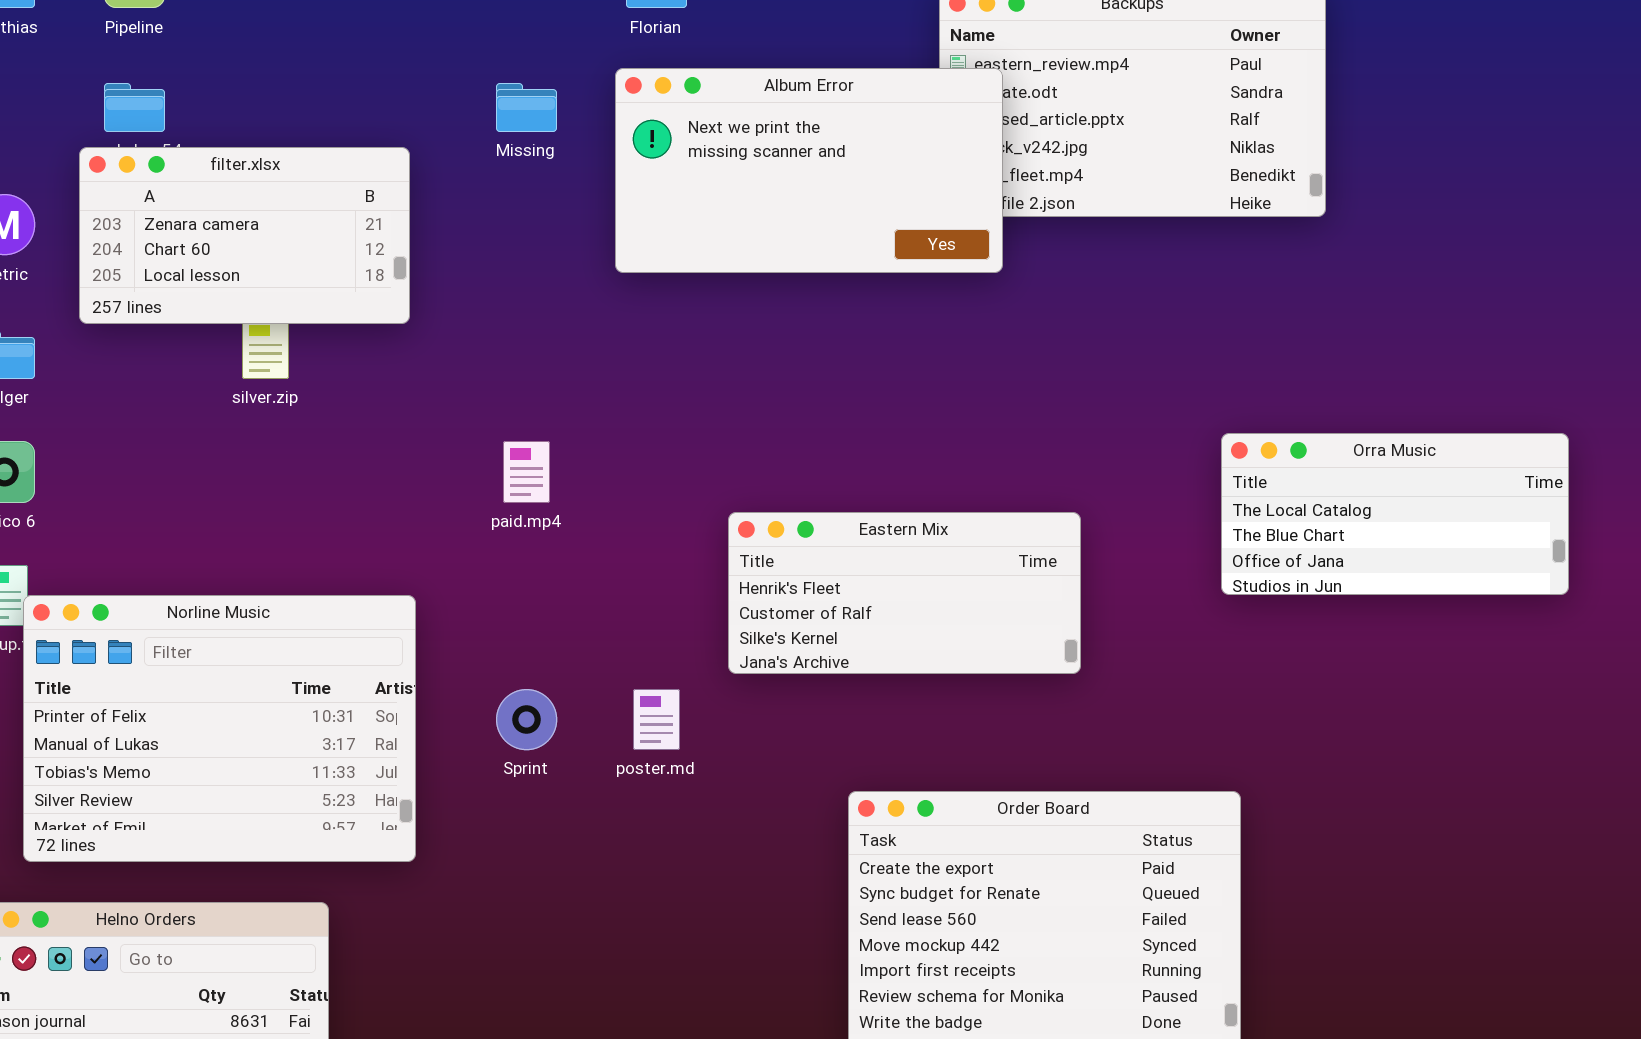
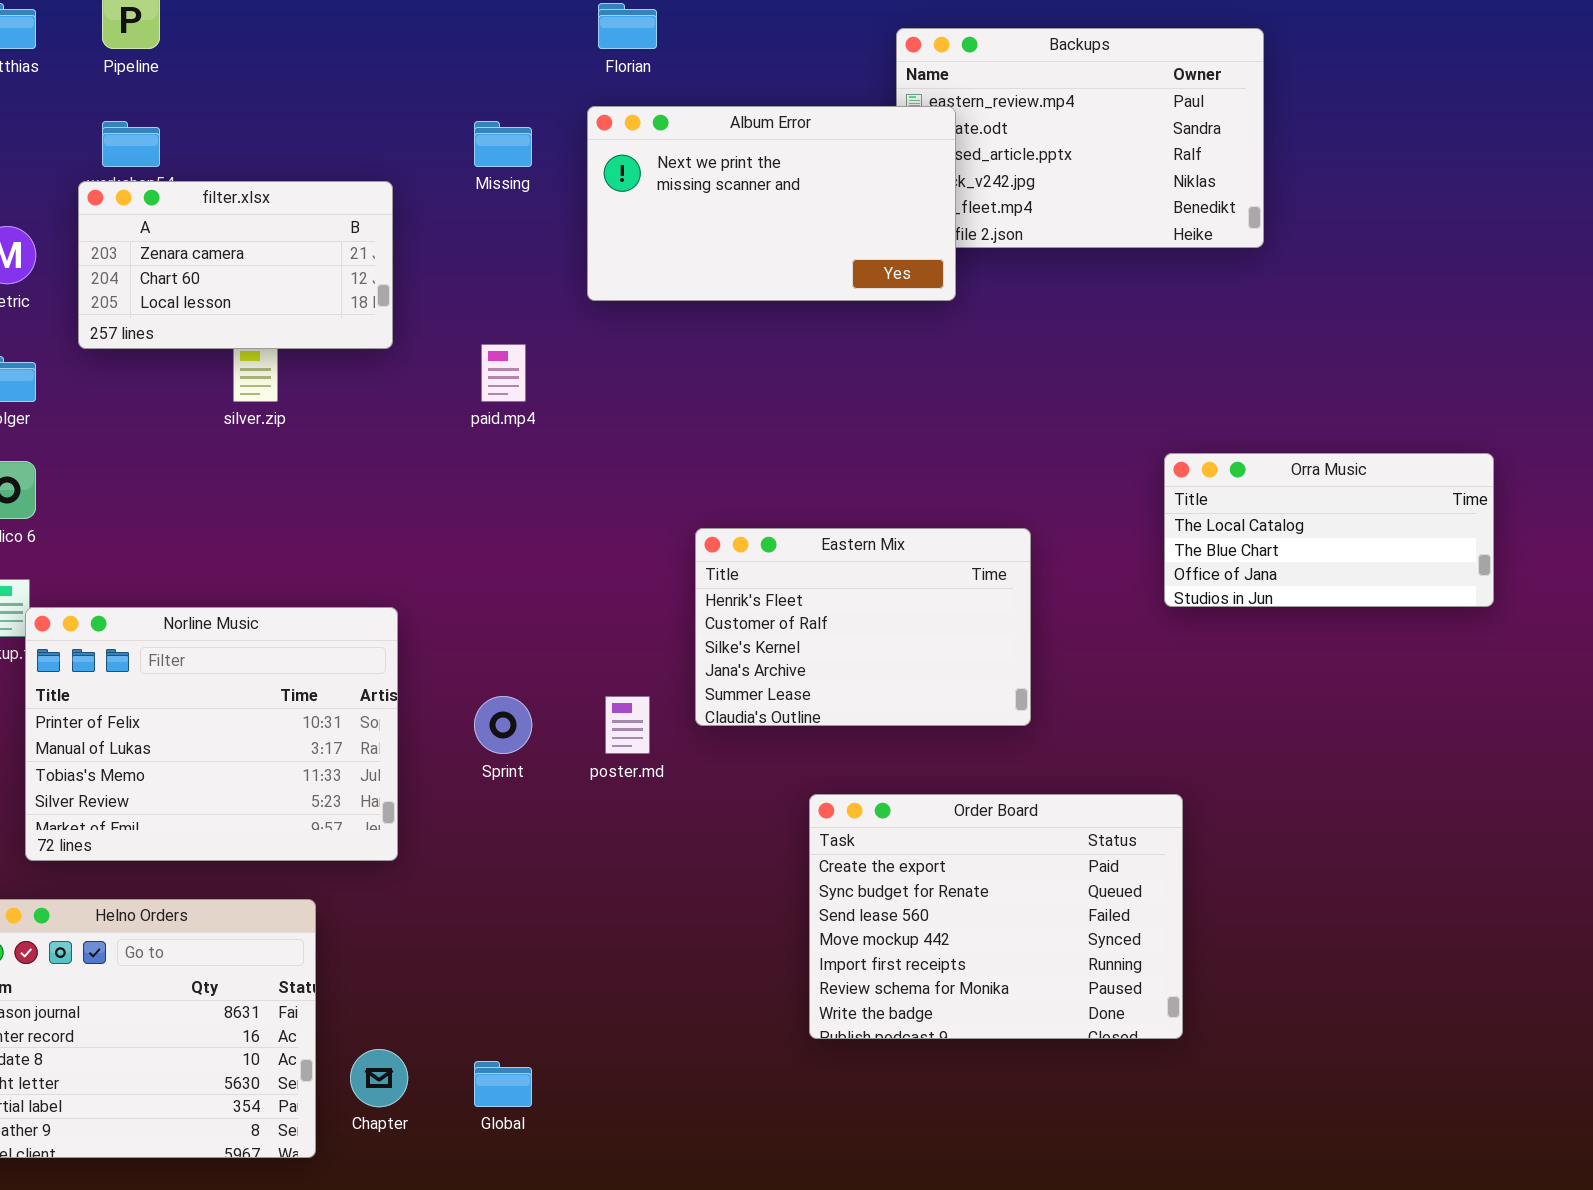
paid.mp4: [503,441,550,503] -> [481,344,526,402], moved
Eastern Mix: [728,512,1081,674] -> [695,528,1031,726], resized

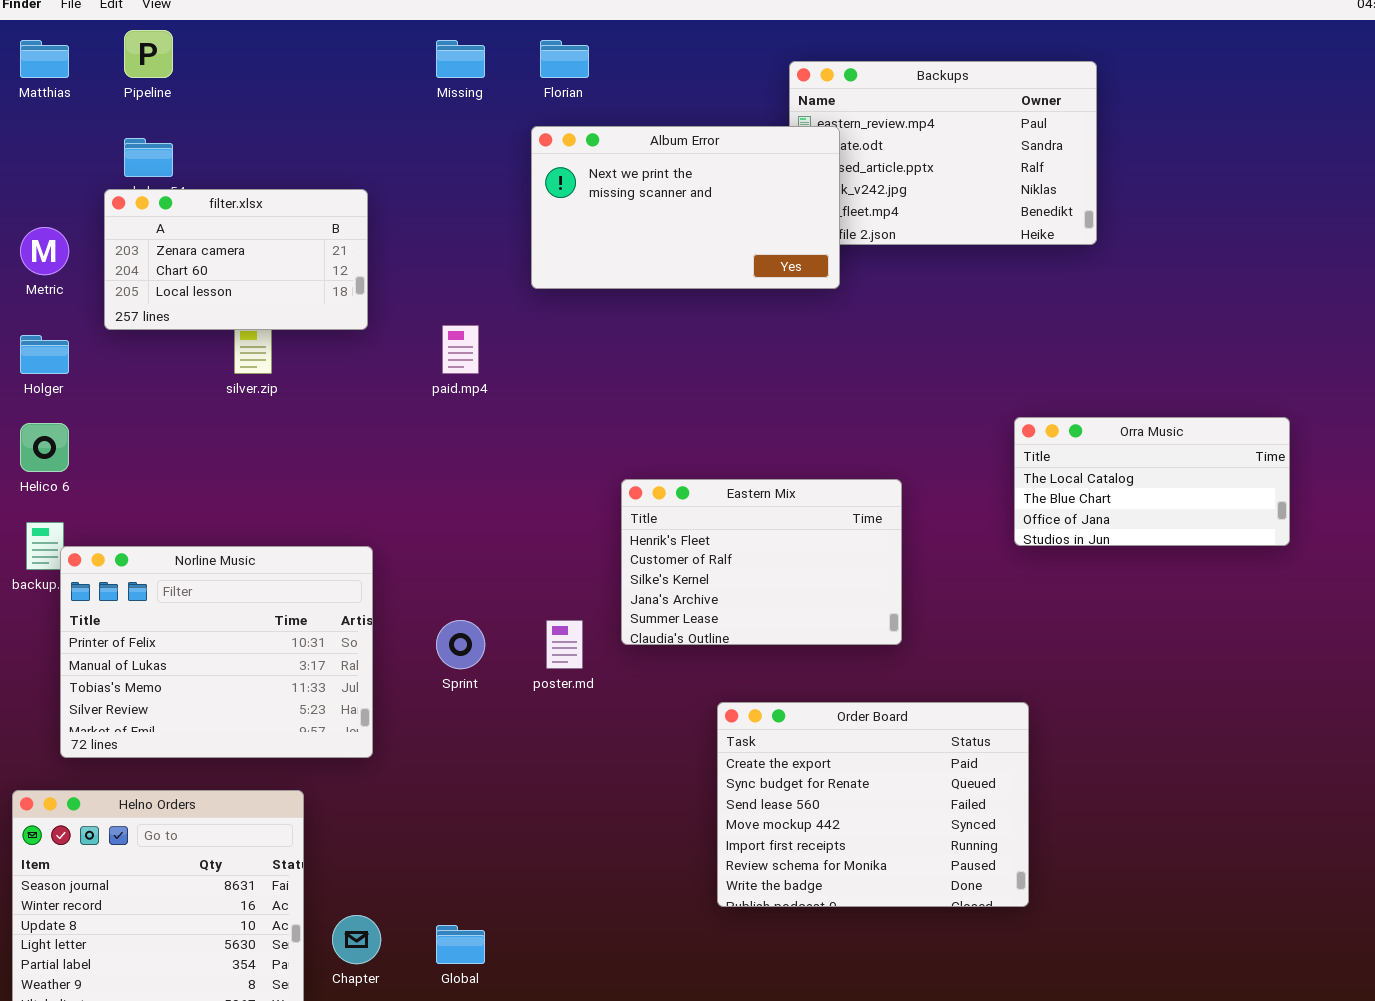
Missing: [474,121,532,167] -> [436,40,485,78], moved

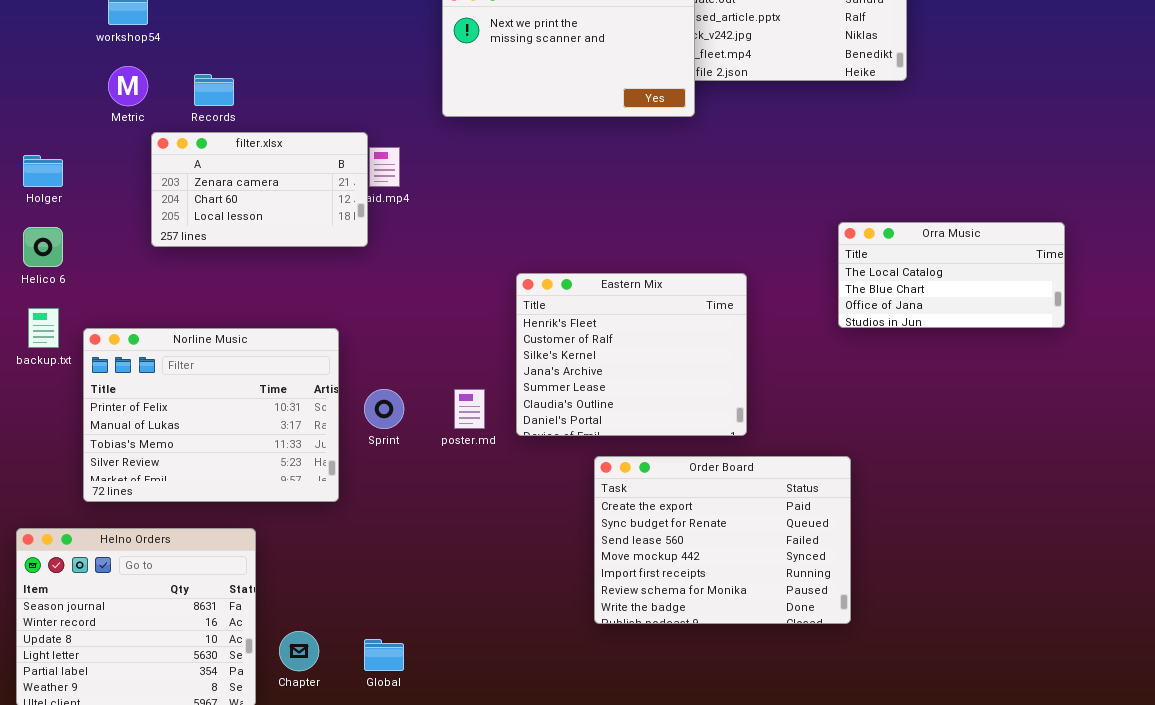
filter.xlsx: [104,189,368,330] -> [151,132,368,247], moved
Metric: [20,227,69,275] -> [108,66,148,106], moved
Eastern Mix: [621,479,902,645] -> [516,273,747,436], resized
Norline Music: [60,546,373,758] -> [83,328,339,502], moved

